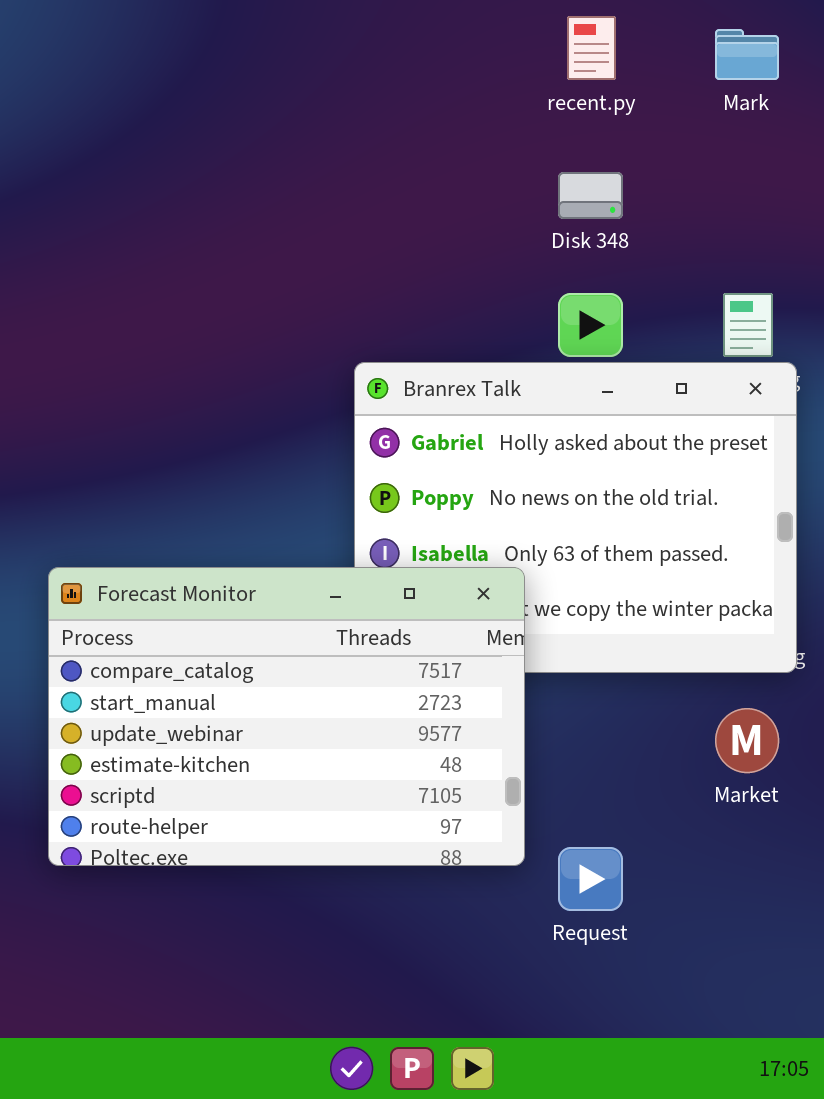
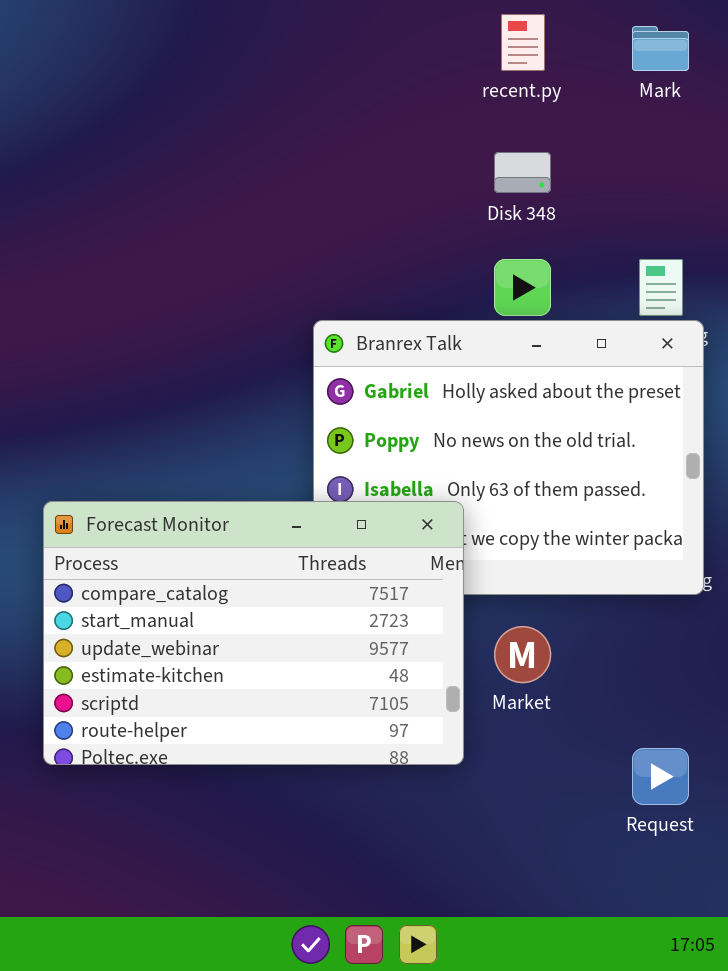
Market: [715,708,779,773] -> [494,626,551,683], moved
Request: [558,847,623,911] -> [632,748,689,805], moved

